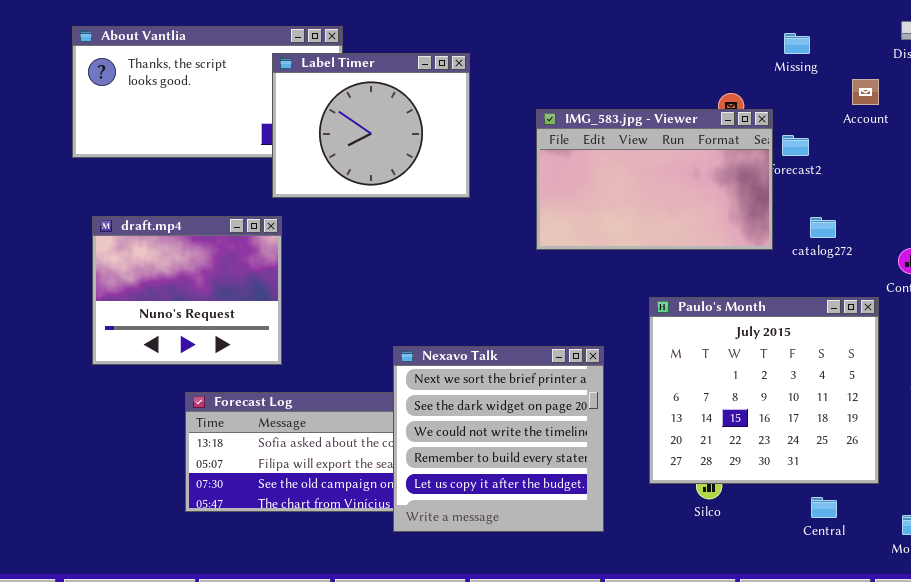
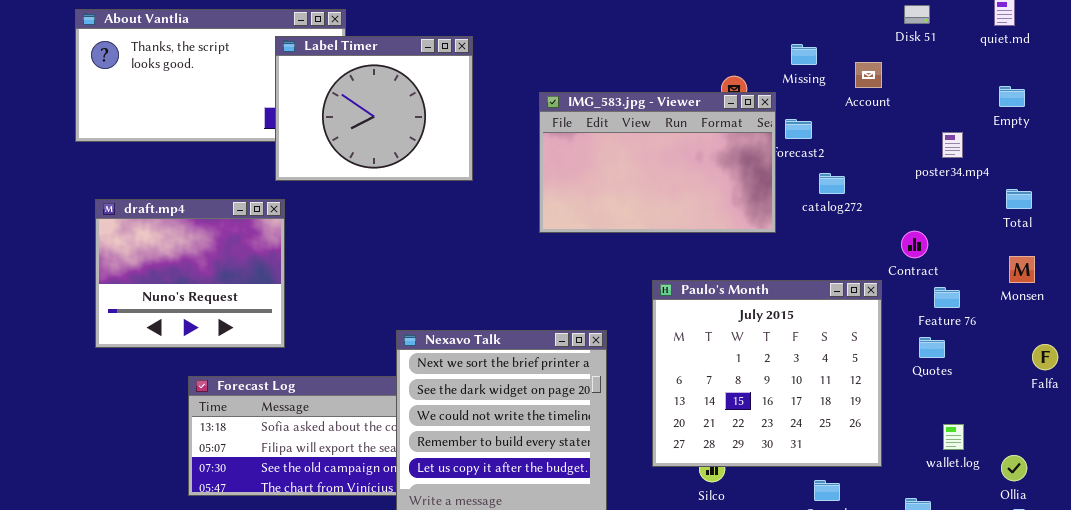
Missing: [784,33,810,54] -> [791,44,817,65], moved
catalog272: [810,217,836,238] -> [819,173,845,194], moved

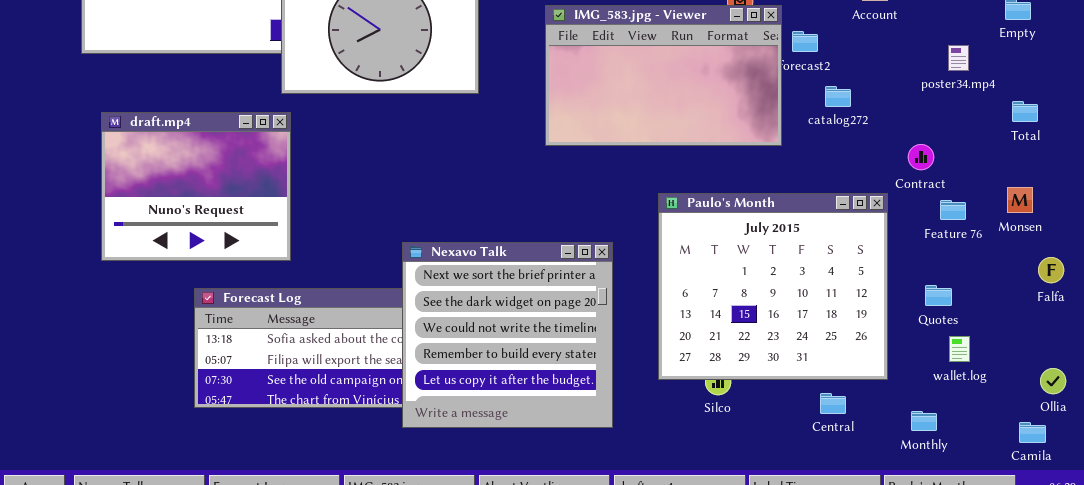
Monsen: [1009,256,1035,283] -> [1007,187,1033,213], moved
Quotes: [919,337,945,358] -> [925,285,952,306], moved
Ollia: [1001,455,1027,481] -> [1040,368,1066,394], moved

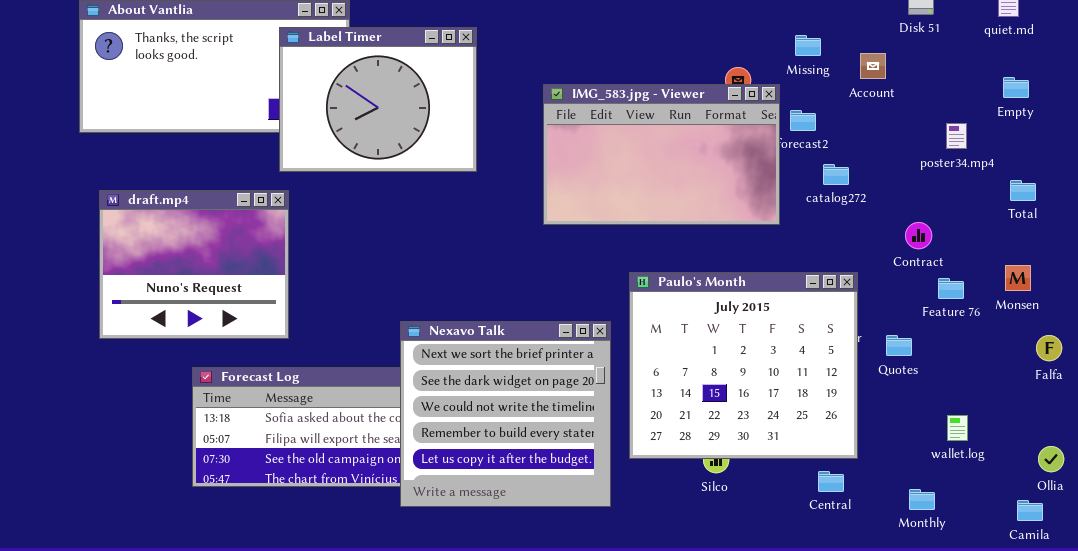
Paulo's Month: [658,193,888,380] -> [629,272,858,459], moved
Quotes: [925,285,952,306] -> [886,335,912,356], moved

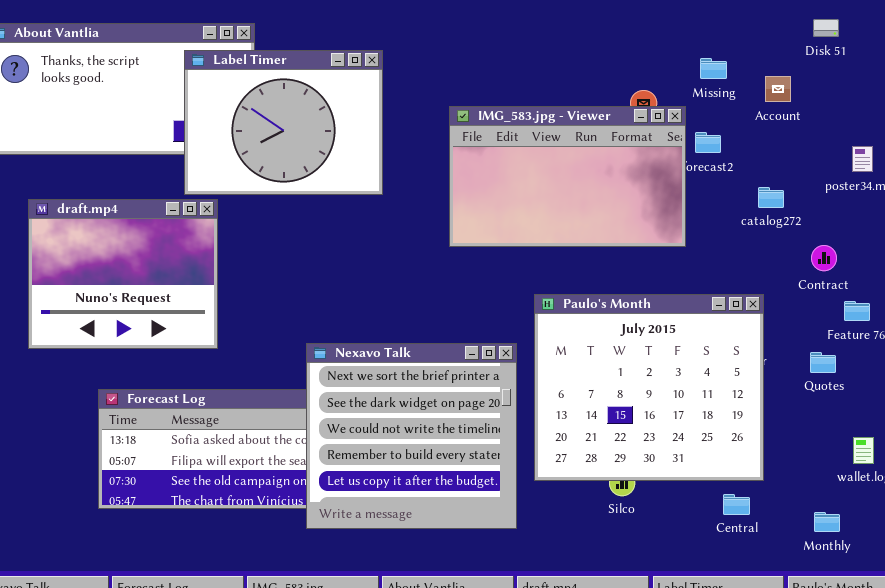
catalog272: [823,164,849,185] -> [758,187,784,208], moved
draft.mp4: [99,190,289,339] -> [28,199,218,349], moved
Quotes: [886,335,912,356] -> [810,352,836,373], moved

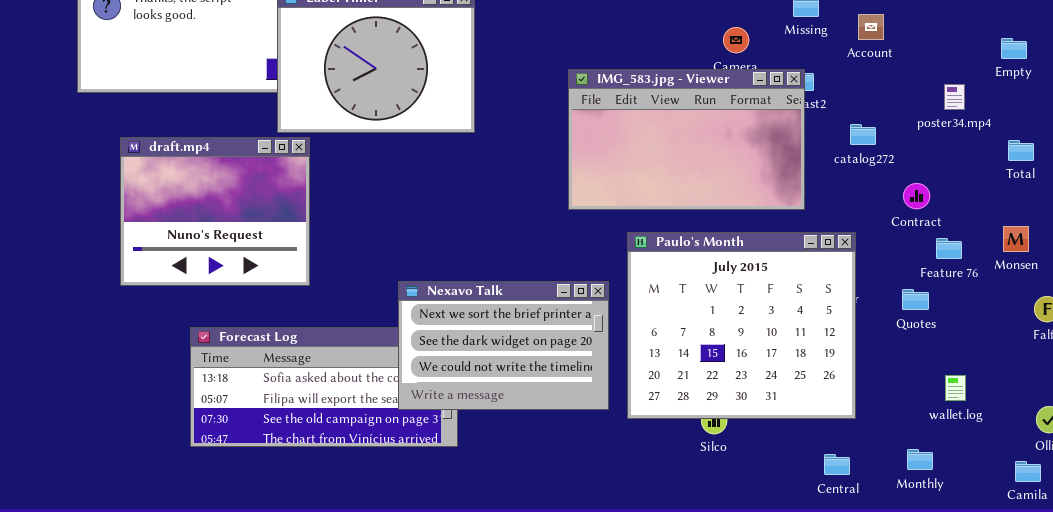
IMG_583.jpg - Viewer: [449,106,686,247] -> [568,69,805,210], moved
Nexavo Talk: [306,343,517,529] -> [398,281,609,410], resized
Central: [723,494,750,515] -> [824,454,850,475], moved

